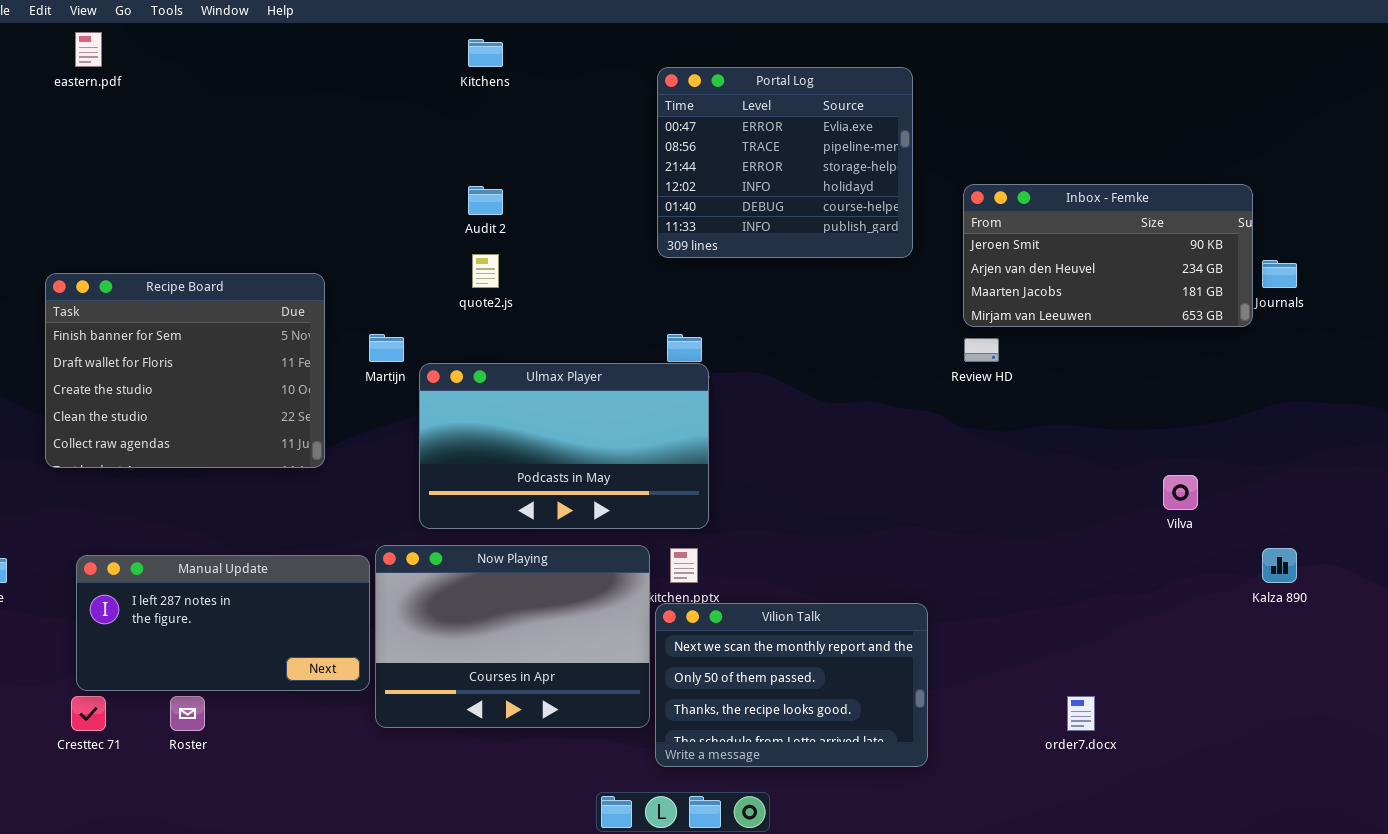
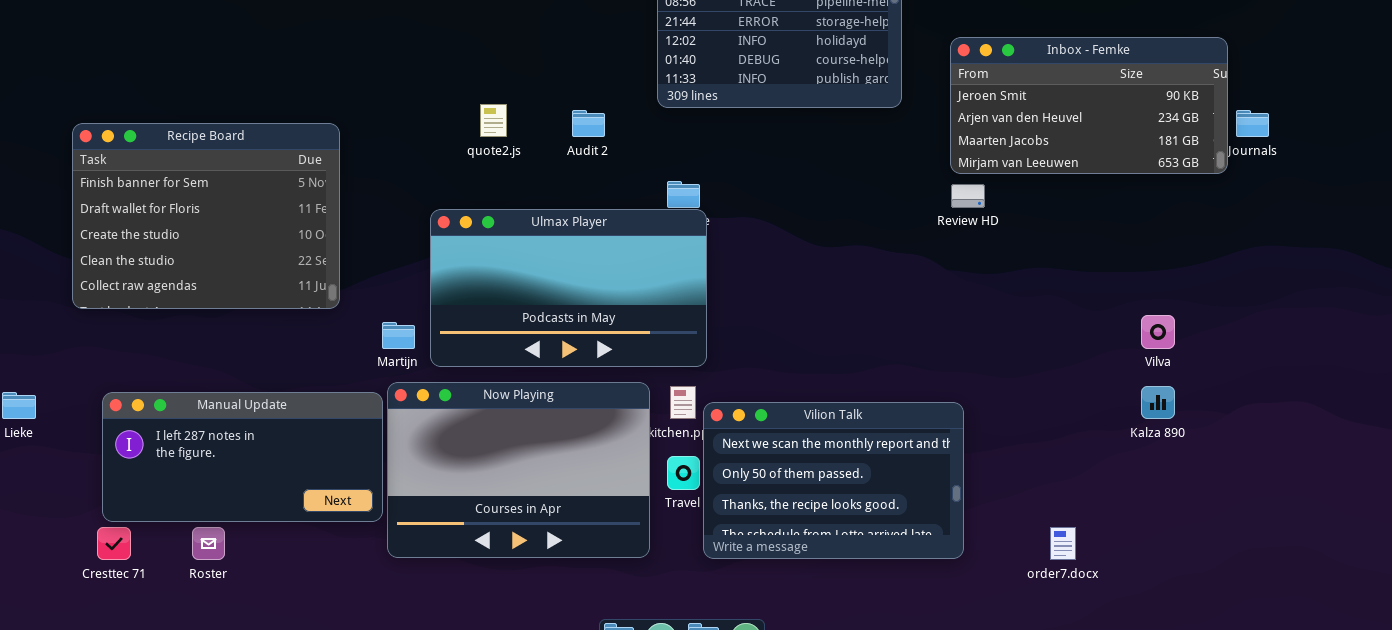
Audit 2: [468,186,503,215] -> [572,110,605,137], moved
Martijn: [369,334,404,362] -> [382,322,415,349], moved
Kalza 890: [1262,548,1297,583] -> [1141,386,1175,419], moved
Vilion Talk: [655,603,928,767] -> [703,402,964,559], moved

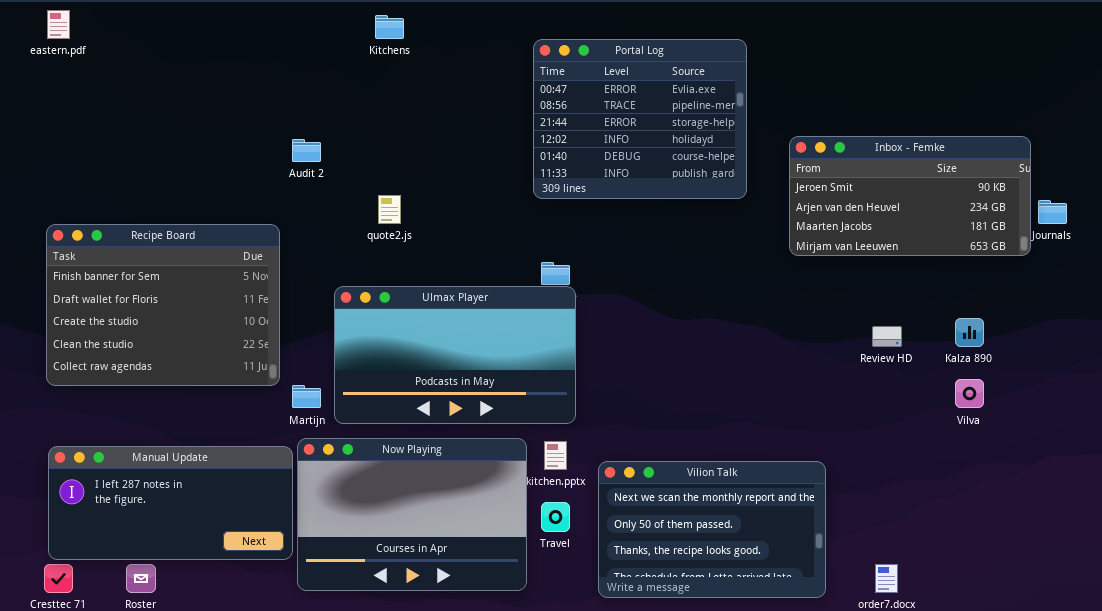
Audit 2: [572,110,605,137] -> [292,139,321,162], moved
Recipe Board: [72,123,340,309] -> [46,224,280,386], moved
Review HD: [951,184,985,208] -> [872,326,902,347], moved
Kalza 890: [1141,386,1175,419] -> [955,318,984,347], moved
Vilion Talk: [703,402,964,559] -> [598,461,826,598], moved

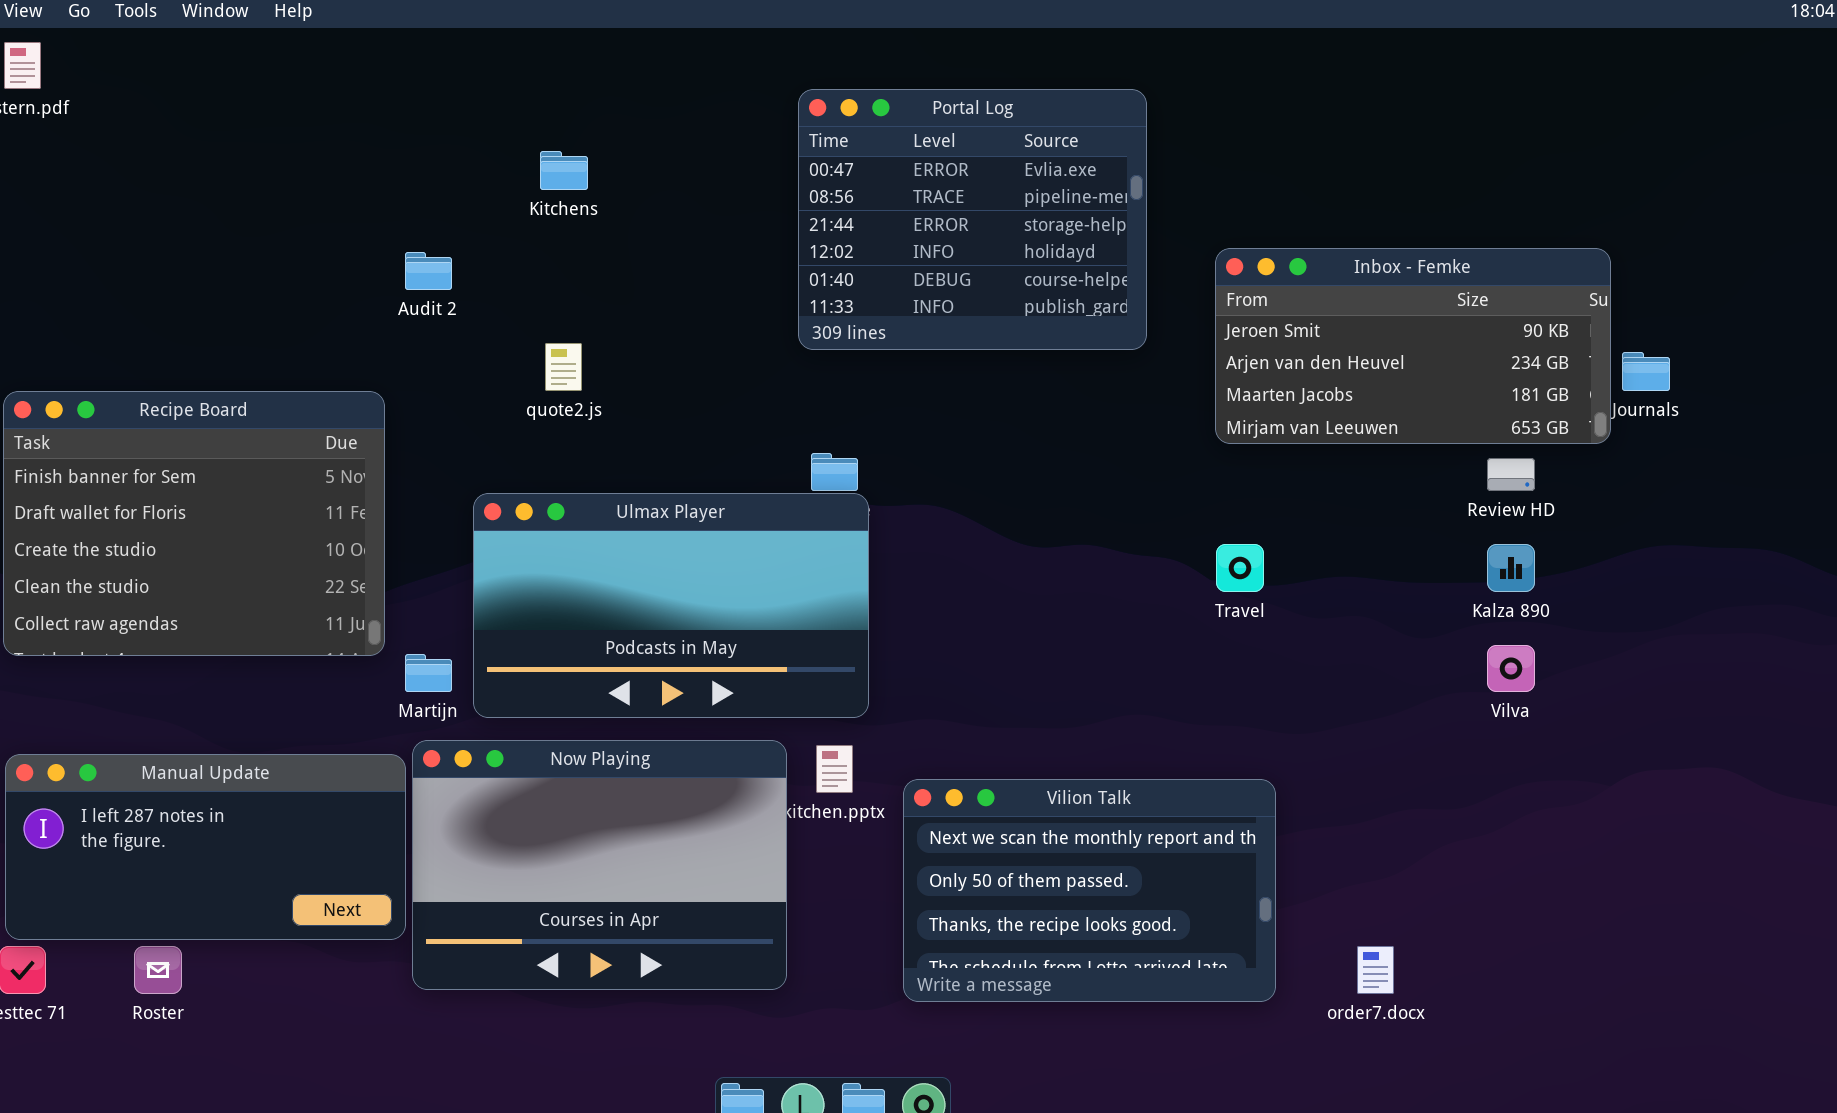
Kitchens: [375,15,404,39] -> [540,151,588,190], moved
Review HD: [872,326,902,347] -> [1487,458,1535,491], moved
Travel: [541,502,570,532] -> [1216,544,1264,592], moved

